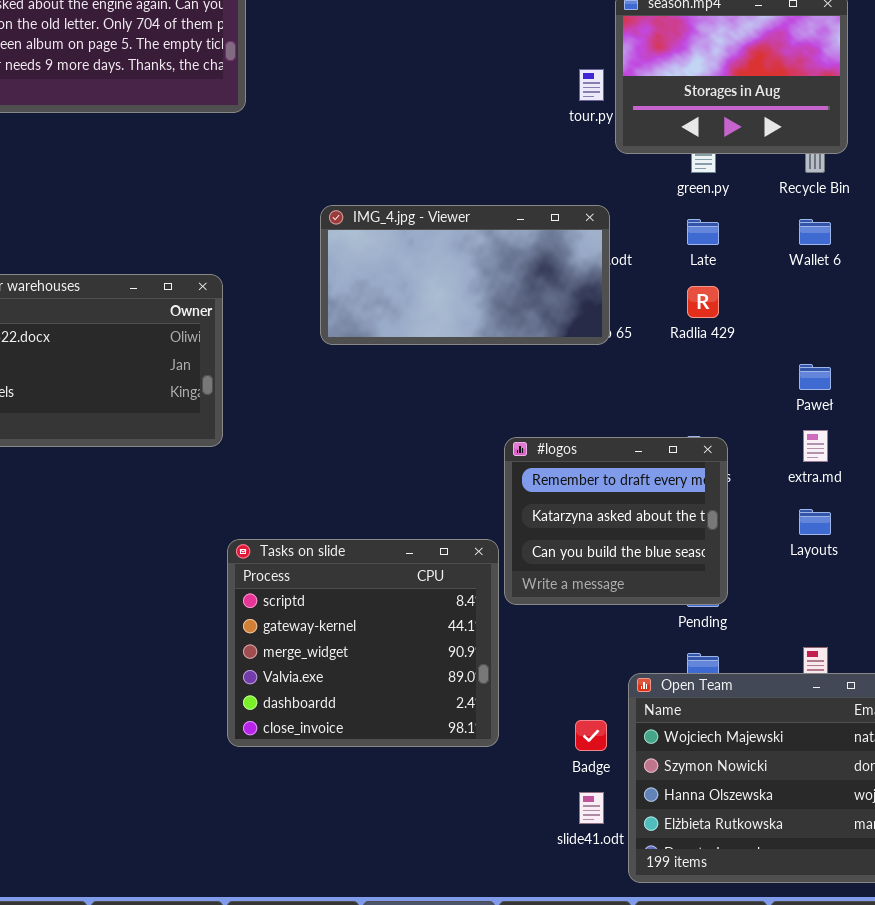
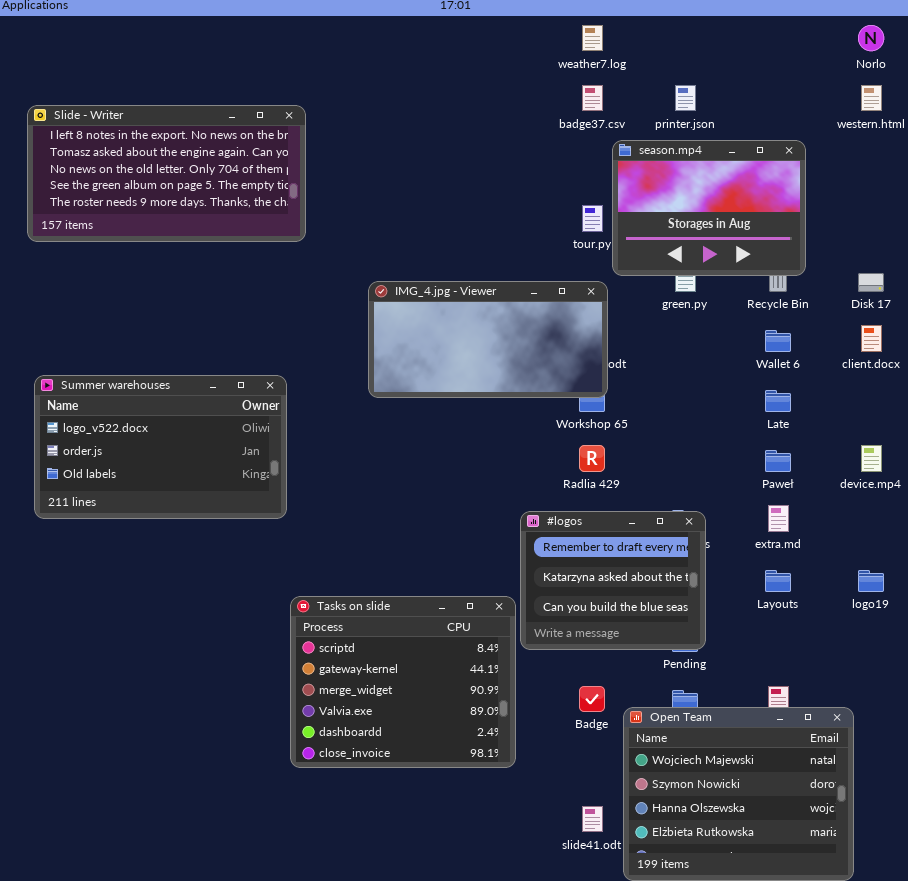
IMG_4.jpg - Viewer: [320,205,610,345] -> [368,281,608,398], moved
Late: [687,219,719,245] -> [765,390,791,412], moved
Radlia 429: [687,286,719,318] -> [579,445,605,472], moved
Badge: [575,720,607,751] -> [579,686,605,712], moved

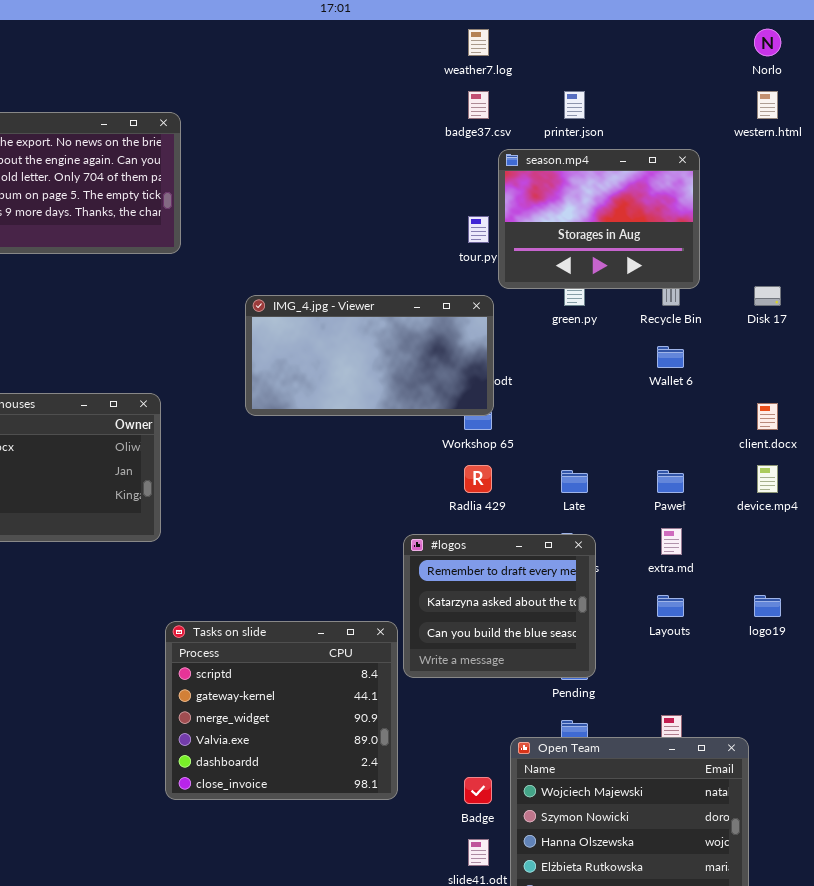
client.docx: [861,325,882,352] -> [757,403,778,430], moved
Late: [765,390,791,412] -> [561,470,588,493], moved
Badge: [579,686,605,712] -> [464,777,492,804], moved

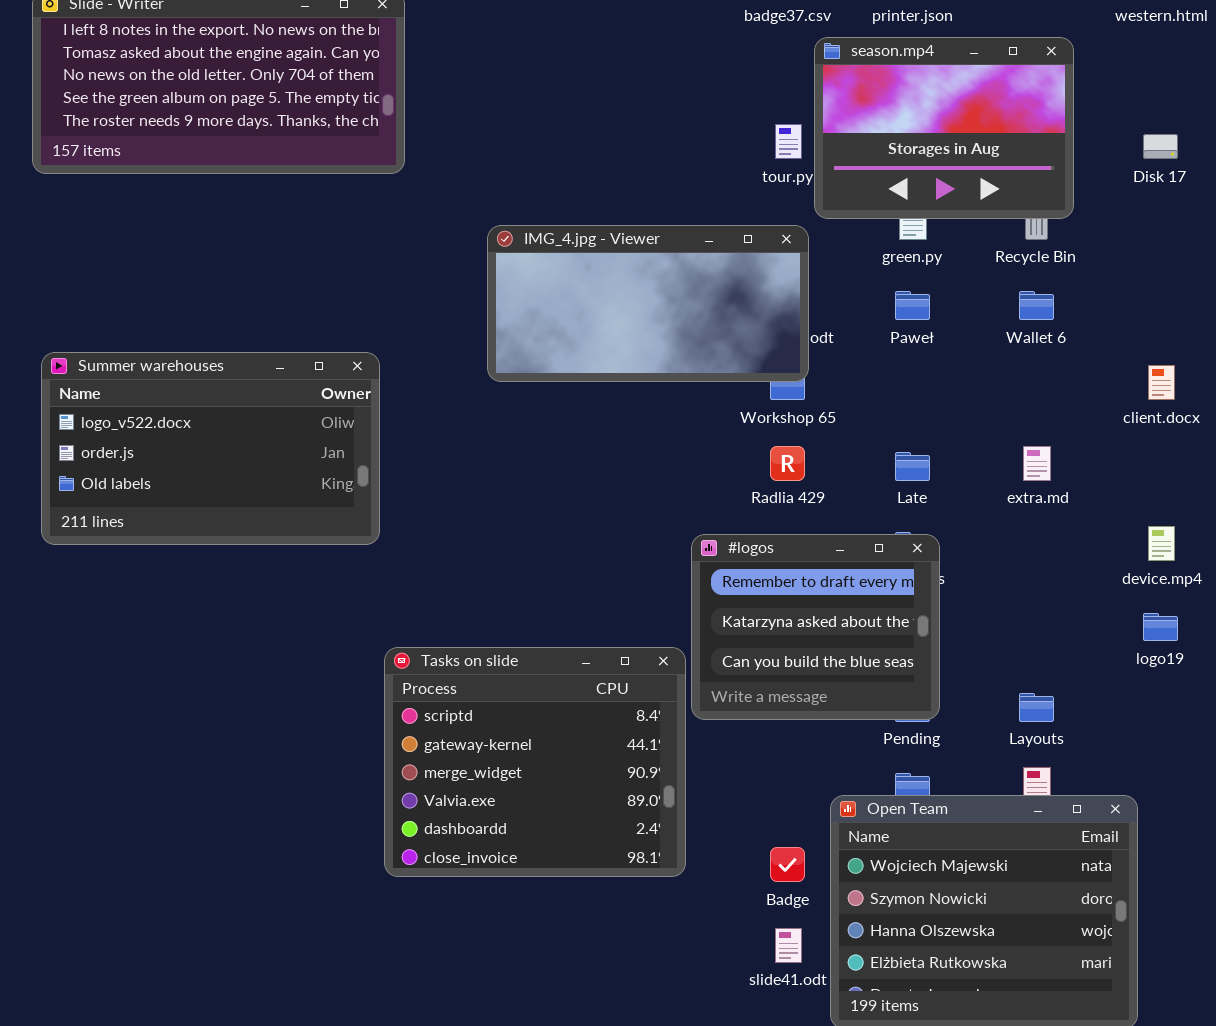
Disk 17: [754,286,781,306] -> [1143,134,1178,159], moved
device.mp4: [757,465,778,493] -> [1148,526,1175,561], moved
Paweł: [657,470,684,493] -> [895,291,930,320], moved
extra.md: [661,528,682,555] -> [1023,446,1051,481], moved
Layouts: [657,595,684,617] -> [1019,693,1054,722], moved

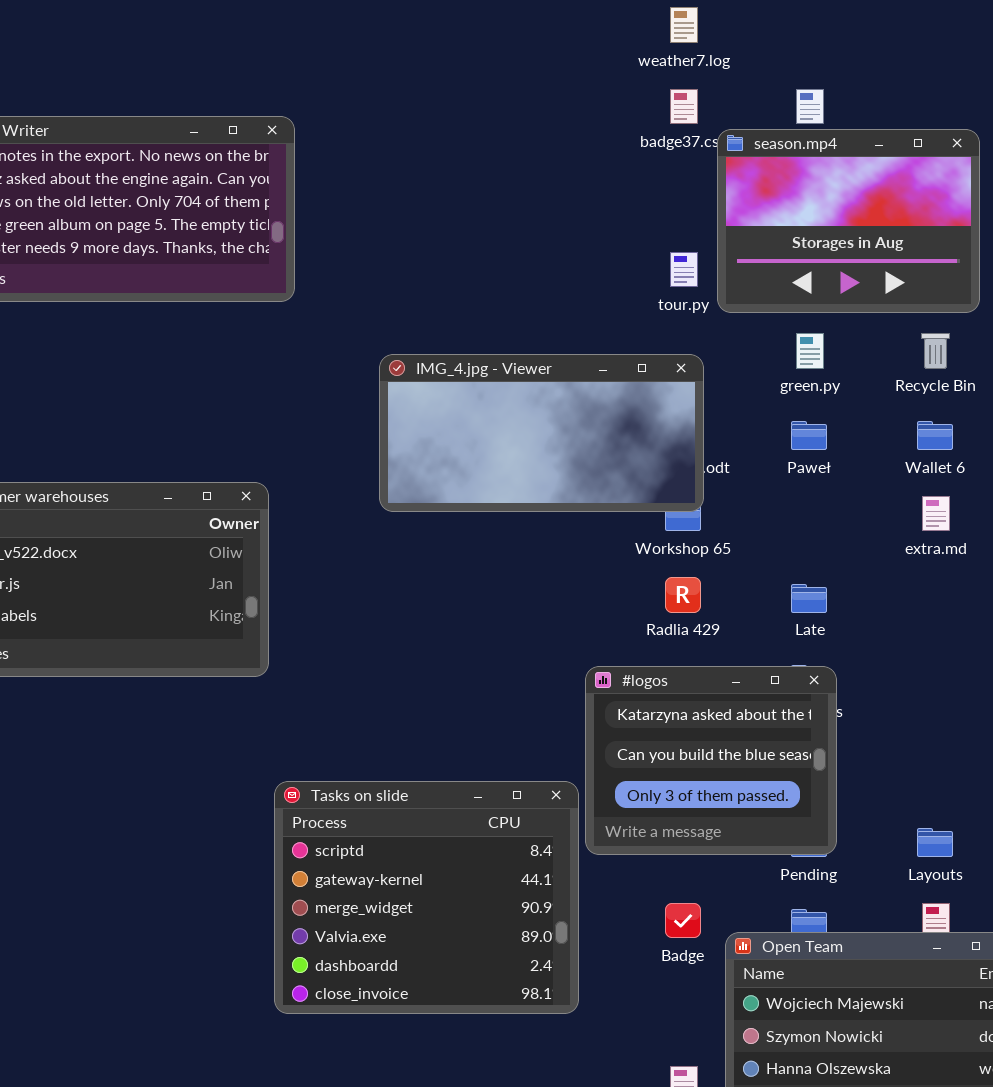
season.mp4: [814,37,1074,219] -> [717,129,980,313], moved
extra.md: [1023,446,1051,481] -> [922,496,950,531], moved
#logos: [691,534,940,720] -> [585,666,837,855], scrolled down 1 row
Badge: [770,847,805,882] -> [665,903,701,938], moved

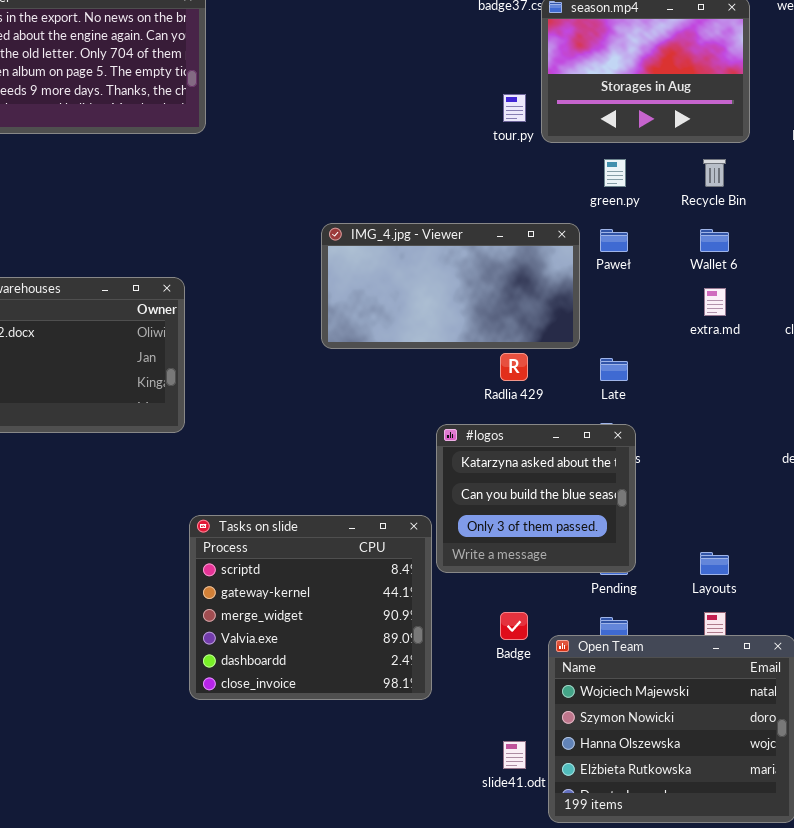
IMG_4.jpg - Viewer: [379,354,704,512] -> [321,223,580,349], moved

